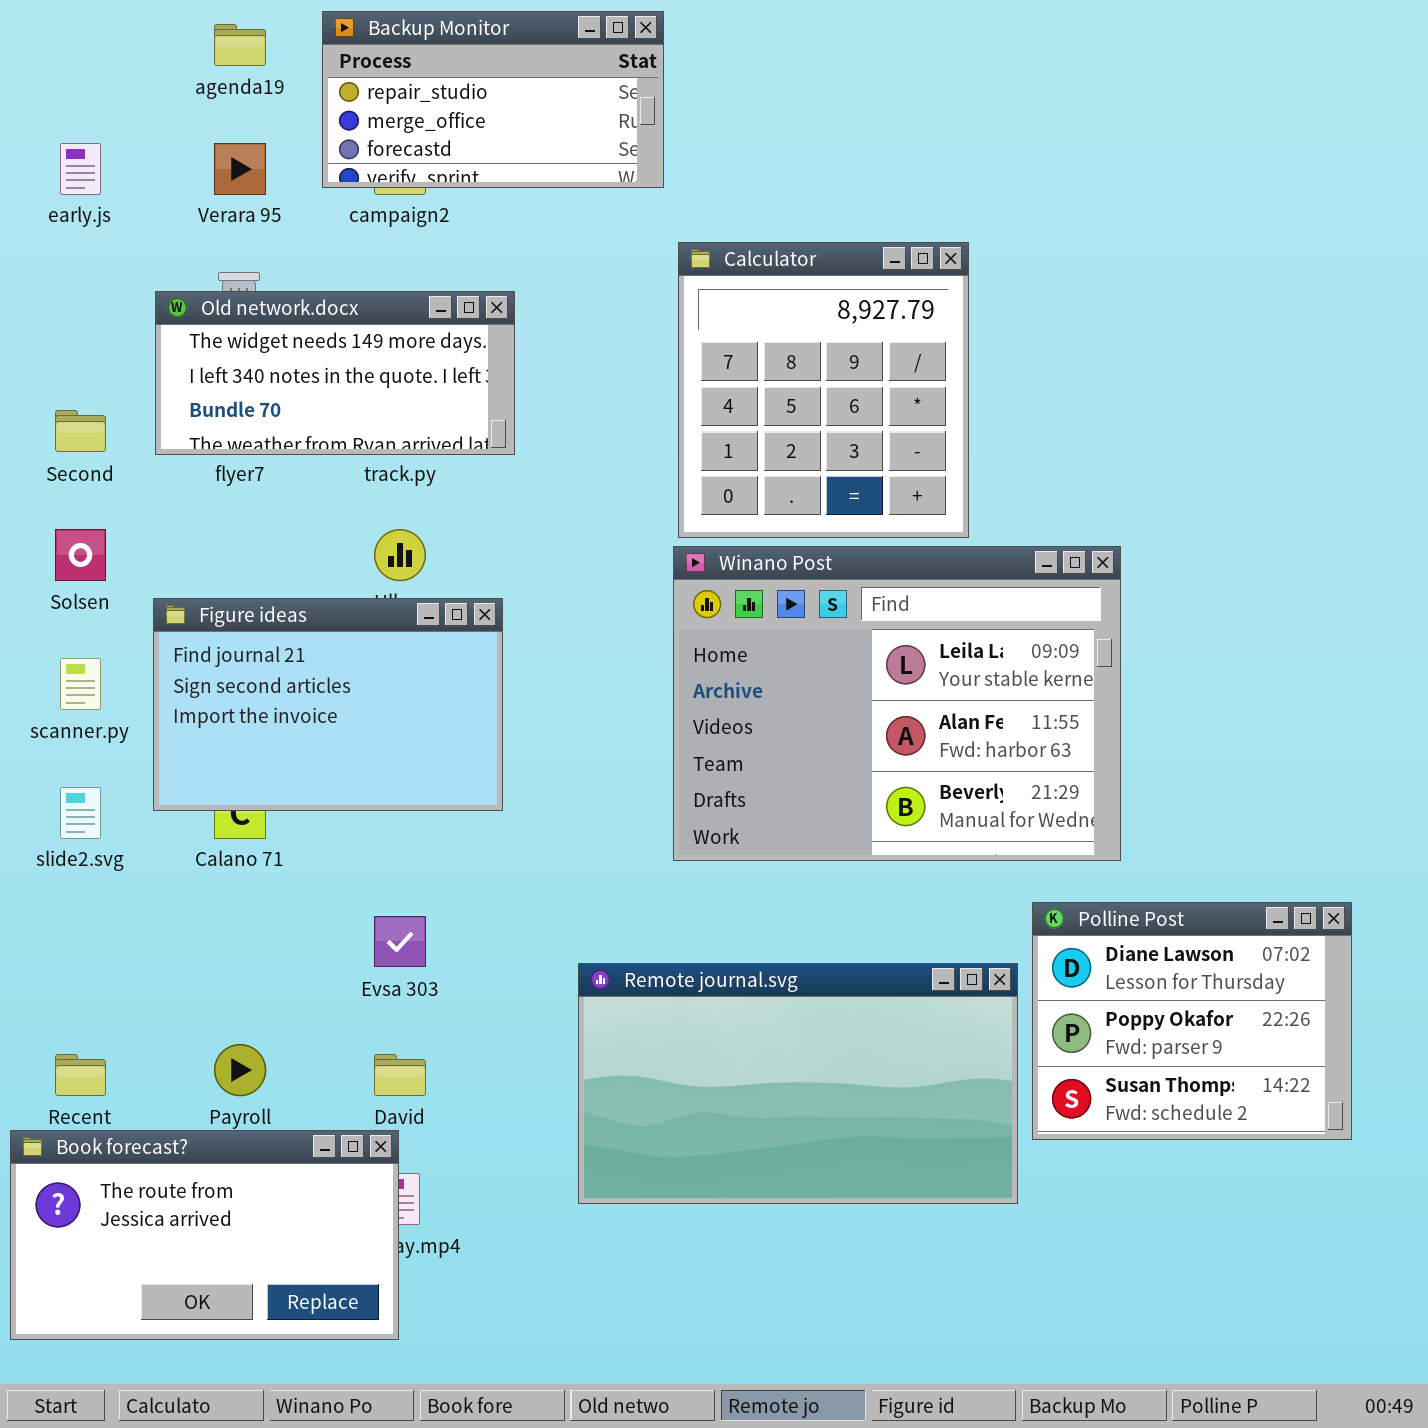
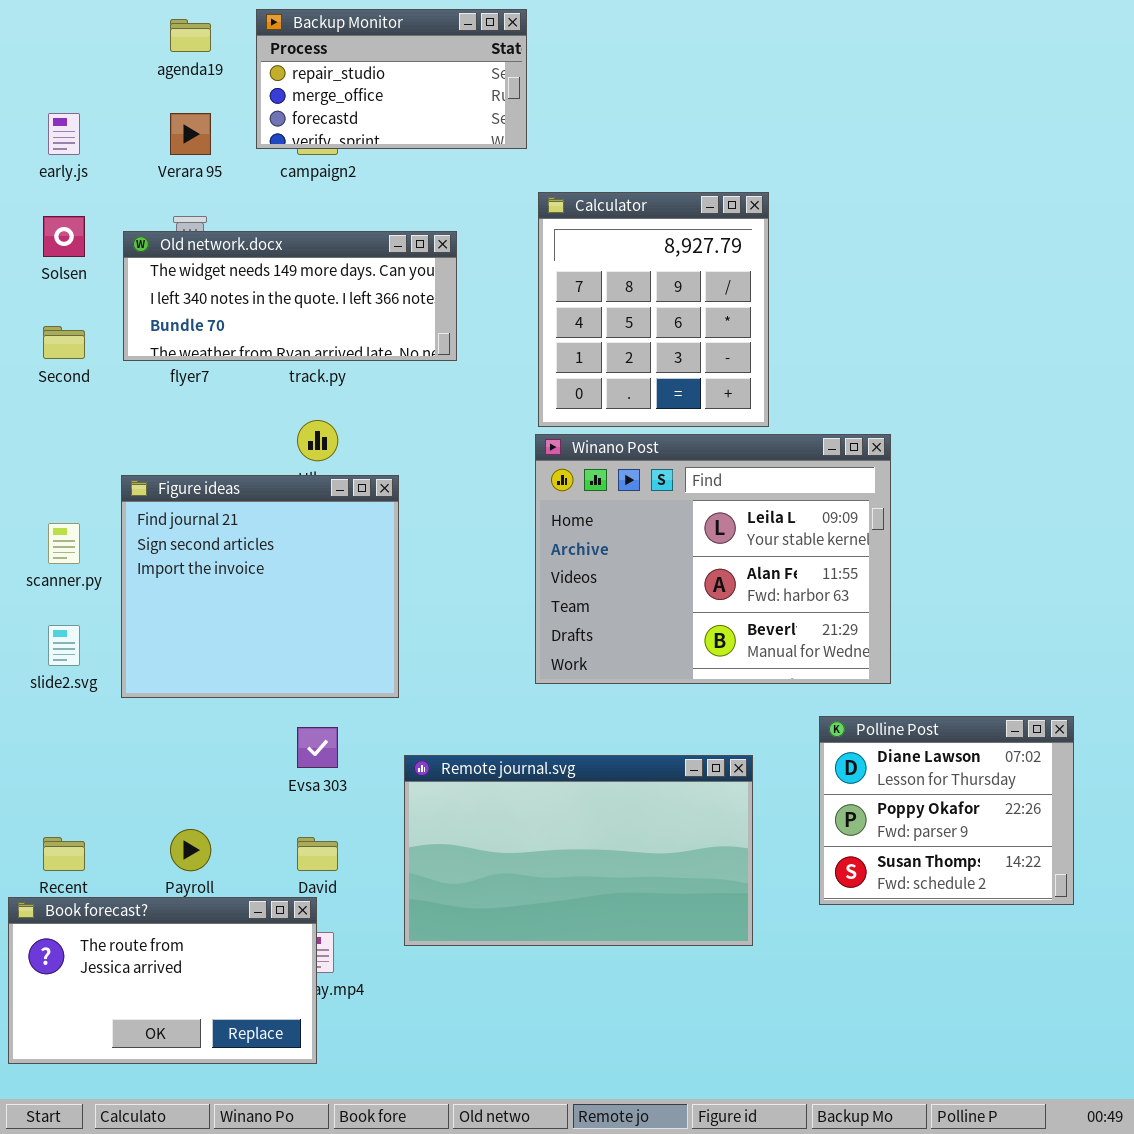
Old network.docx: [155,291,515,455] -> [123,231,457,361], resized
Solsen: [55,529,106,581] -> [43,216,85,257], moved
Figure ideas: [153,598,503,811] -> [121,475,399,698], resized
Remote journal.svg: [578,963,1018,1204] -> [404,755,753,946], moved

